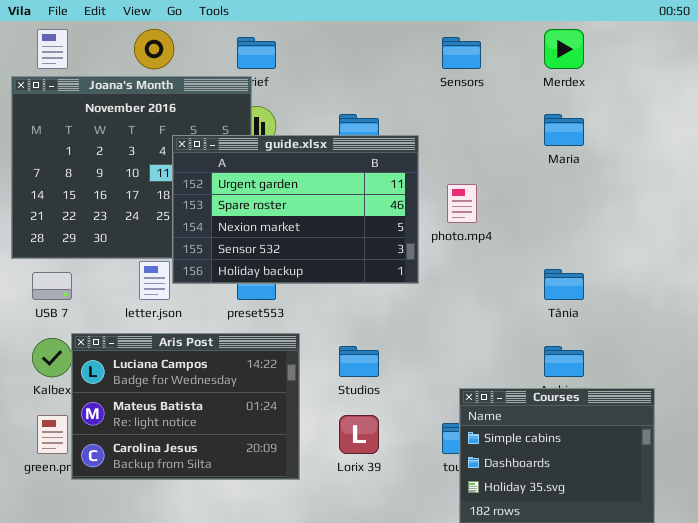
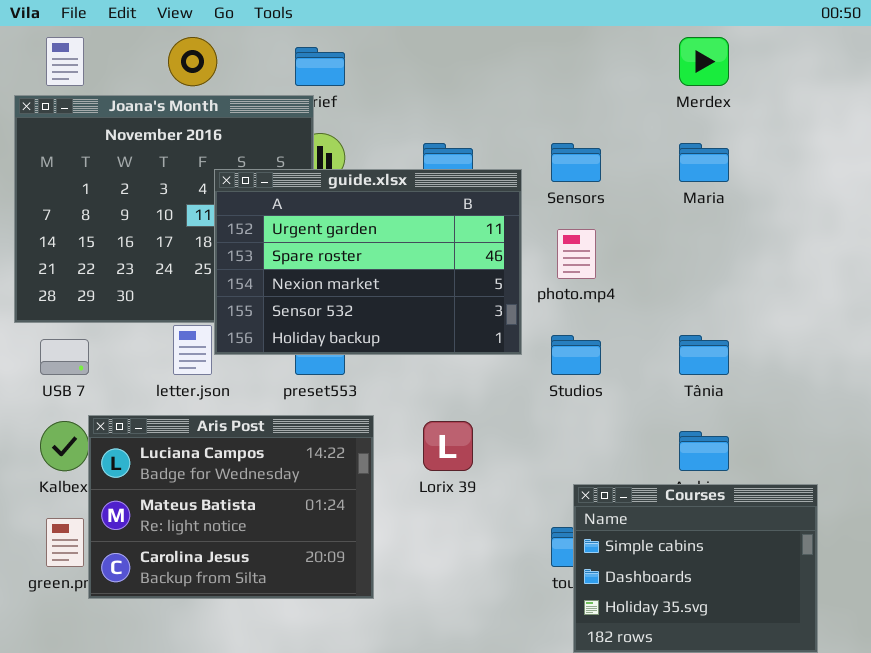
Sensors: [442,37,481,69] -> [551,143,601,182], moved
Studios: [339,346,379,377] -> [551,335,601,375], moved
Lorix 39: [339,415,379,454] -> [423,421,473,471], moved

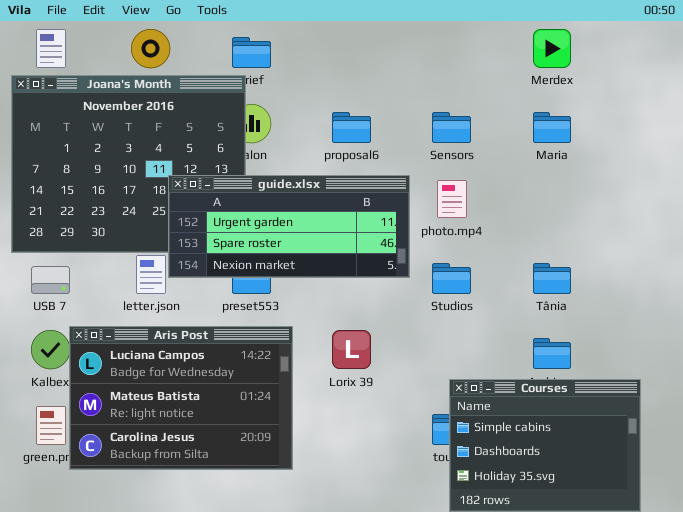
guide.xlsx: [214,169,522,355] -> [168,175,410,278], resized

